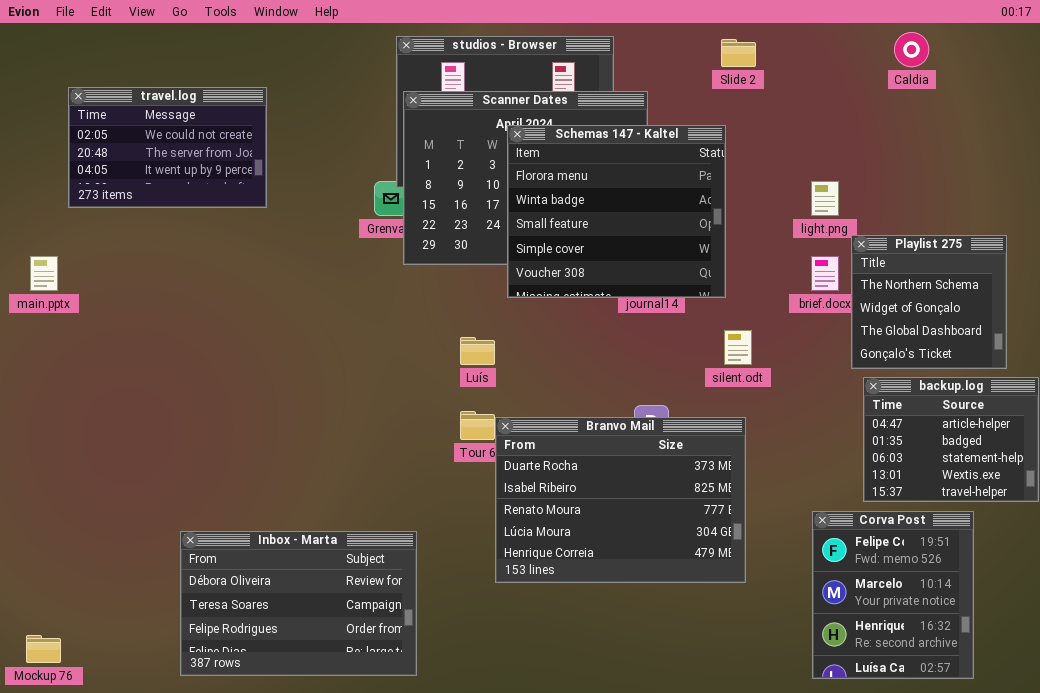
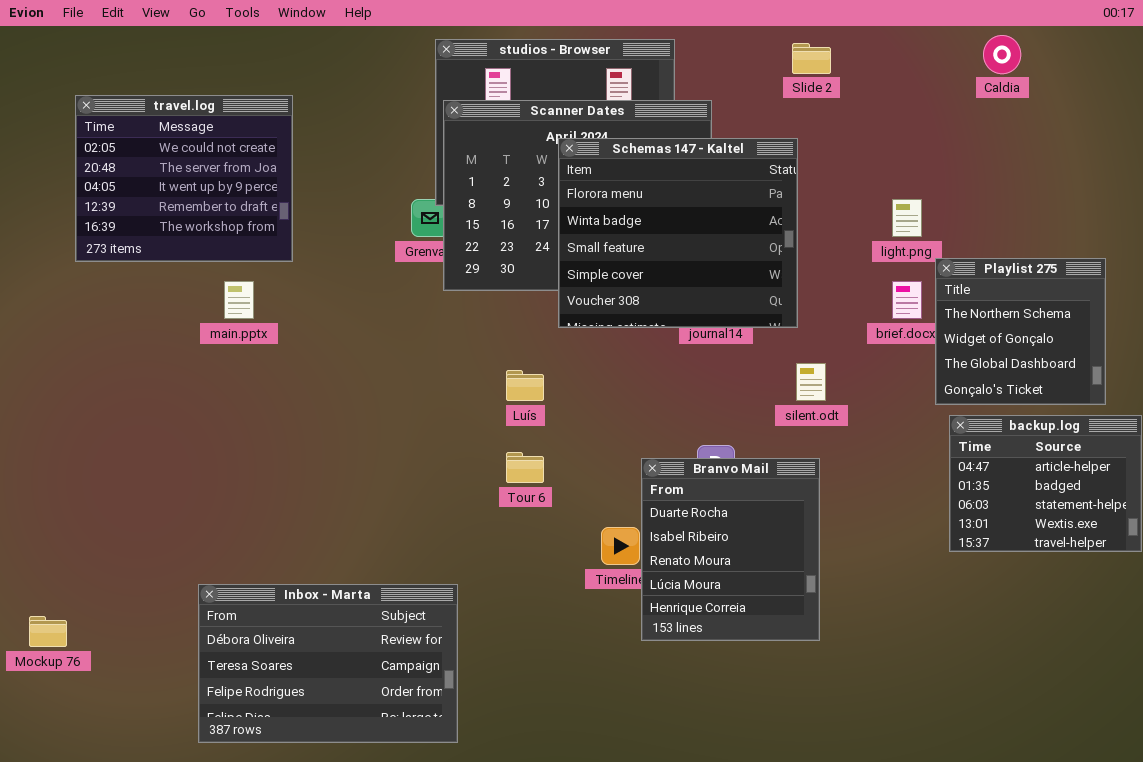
travel.log: [68,87,267,208] -> [75,95,293,262], resized
main.pptx: [30,256,58,291] -> [224,281,254,319], moved
Branvo Mail: [495,417,746,583] -> [641,458,820,641], resized
Corva Post: [812,511,974,679] -> none, closed
Mockup 76: [26,635,61,663] -> [29,616,67,647], moved

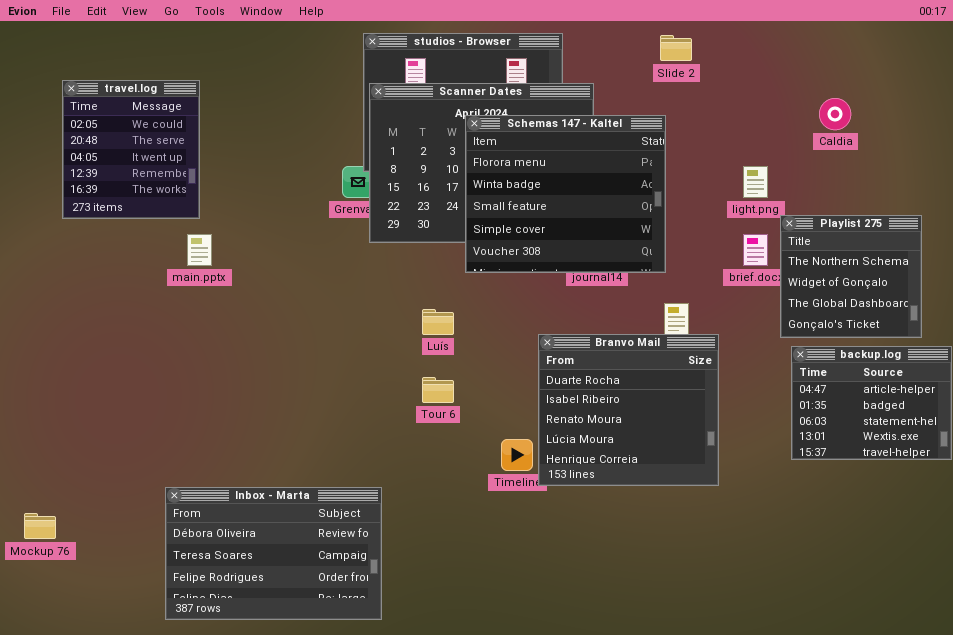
Caldia: [983,35,1021,74] -> [819,98,851,130], moved
travel.log: [75,95,293,262] -> [62,80,200,219], resized
Branvo Mail: [641,458,820,641] -> [538,334,719,486], moved, resized

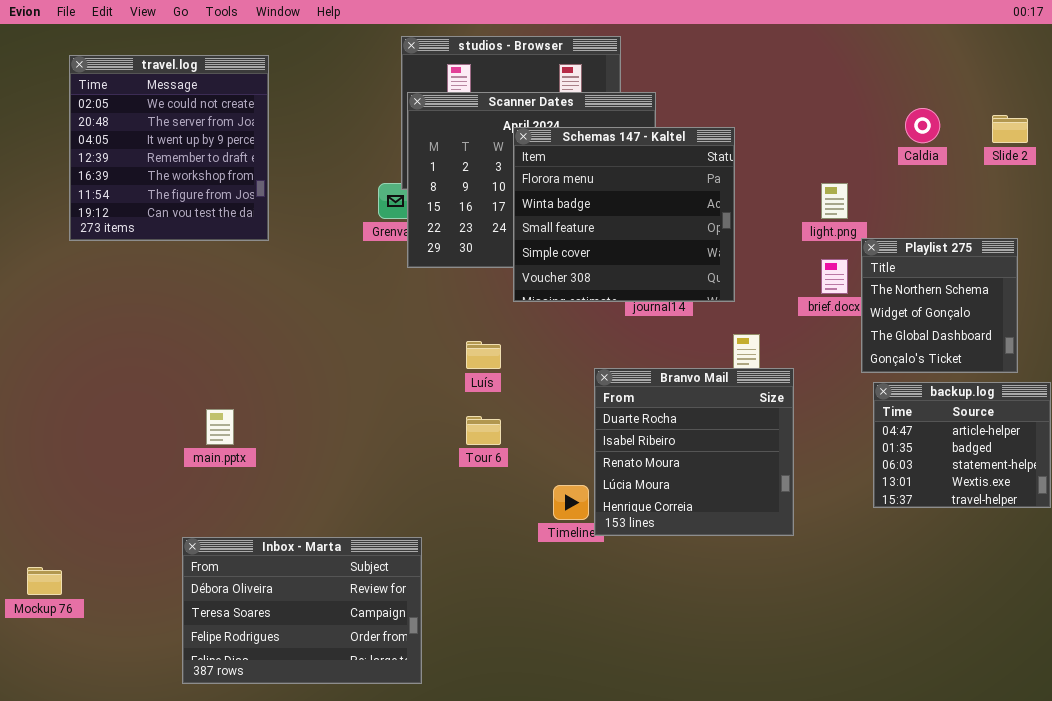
Slide 2: [660,35,692,61] -> [992,115,1028,143], moved
travel.log: [62,80,200,219] -> [69,55,269,241], resized
main.pptx: [187,234,212,266] -> [206,409,234,445], moved

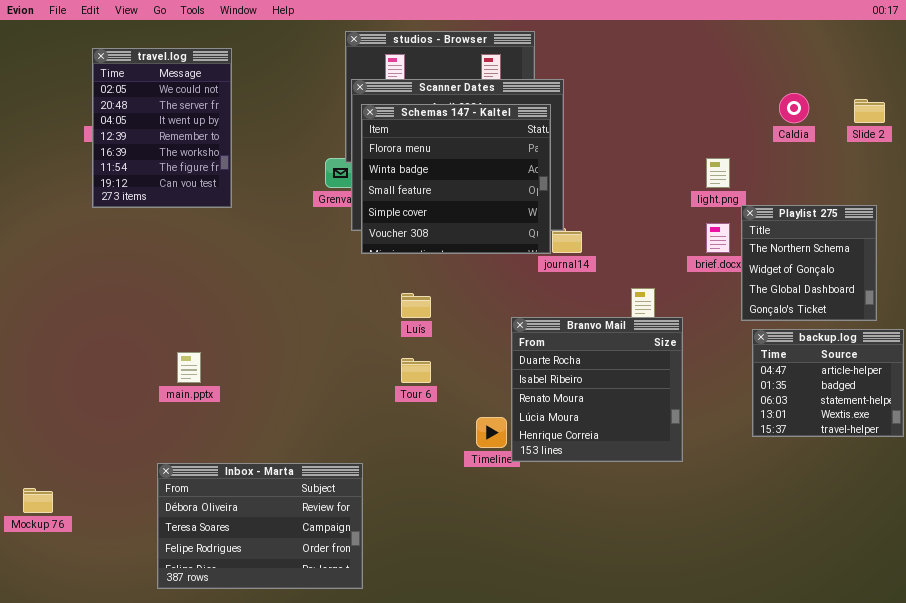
travel.log: [69,55,269,241] -> [92,48,232,208], resized
Schemas 147 - Kaltel: [513,127,735,302] -> [361,104,551,254], moved

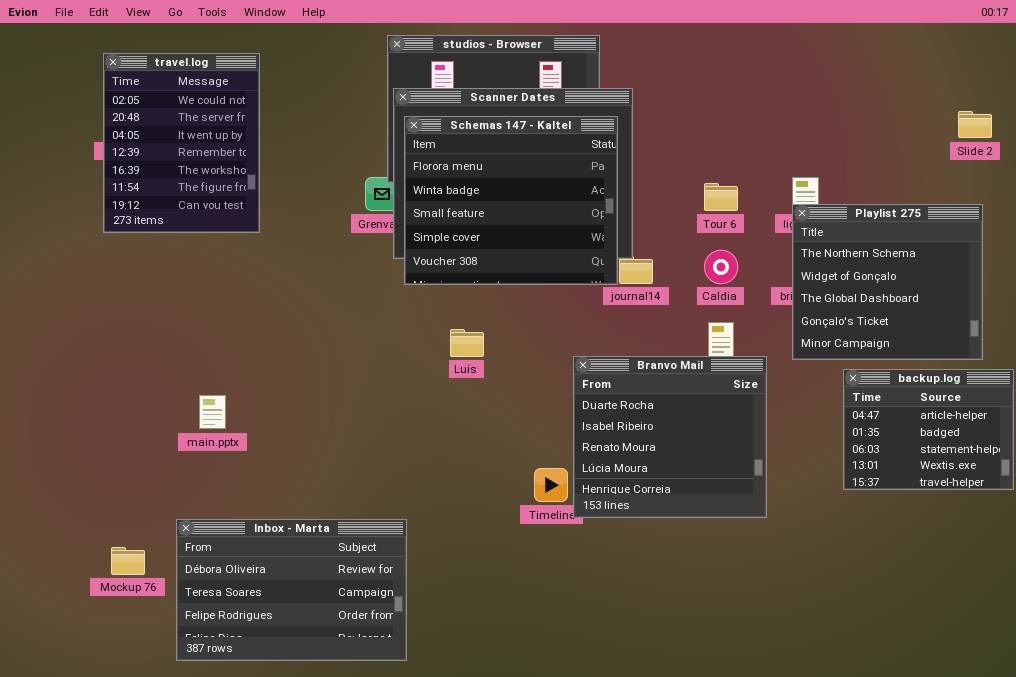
Caldia: [779,93,809,123] -> [704,250,738,284], moved
Playlist 275: [741,205,877,321] -> [792,204,983,360], resized
Tour 6: [401,358,431,383] -> [704,183,738,211], moved
Mockup 76: [23,488,53,513] -> [111,547,145,575], moved

